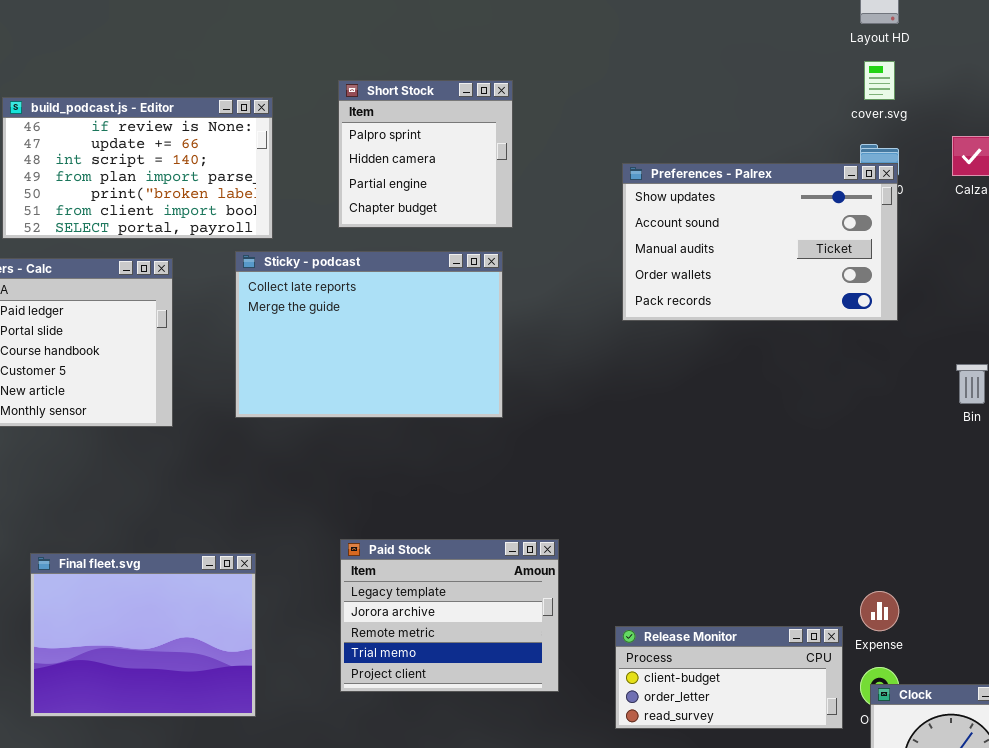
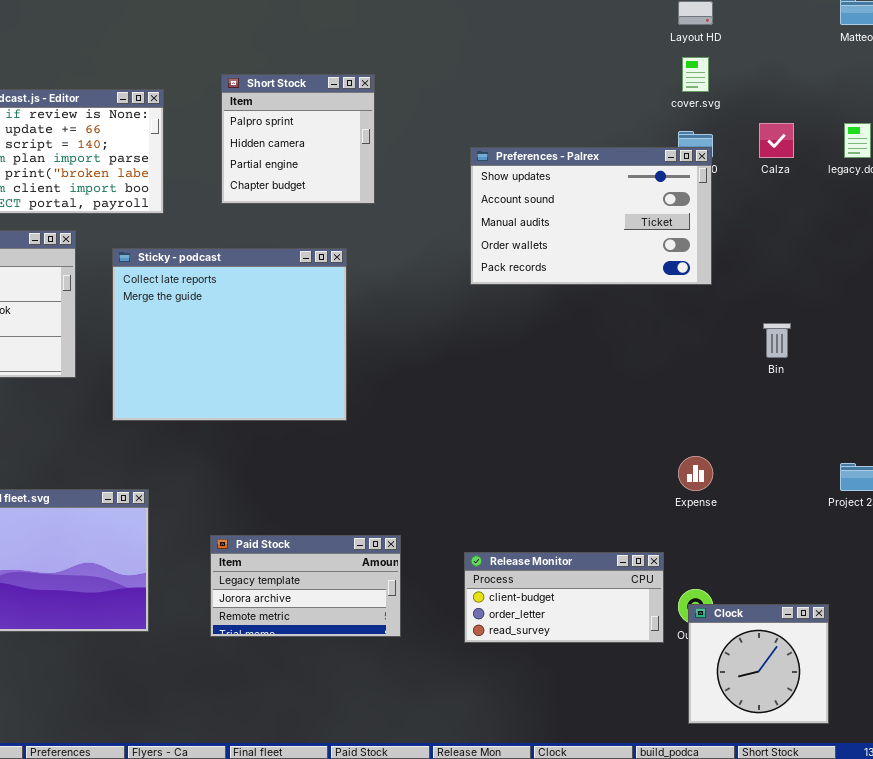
Sticky - podcast: [235,251,503,418] -> [112,248,347,421], moved, resized
Paid Stock: [340,539,559,692] -> [210,535,401,637], moved, resized
Expense: [860,591,899,631] -> [678,456,713,491], moved

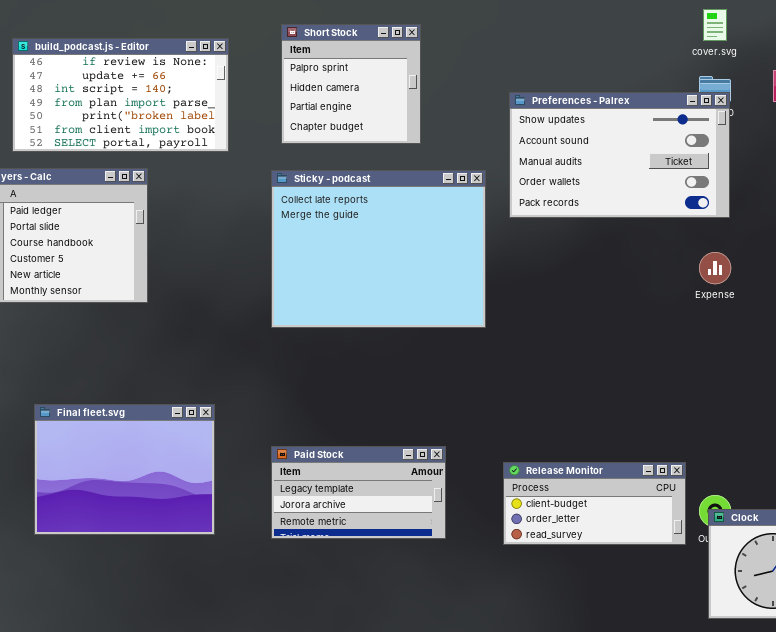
Sticky - podcast: [112,248,347,421] -> [271,170,486,328], moved
Expense: [678,456,713,491] -> [699,252,731,284], moved

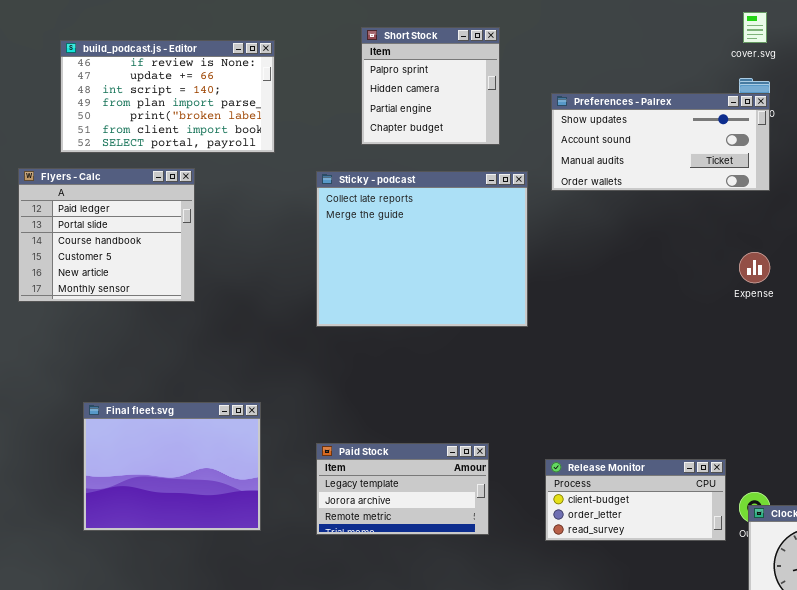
Short Stock: [281,24,421,144] -> [361,27,500,145], moved
Preferences - Palrex: [509,92,730,218] -> [551,93,770,191], resized

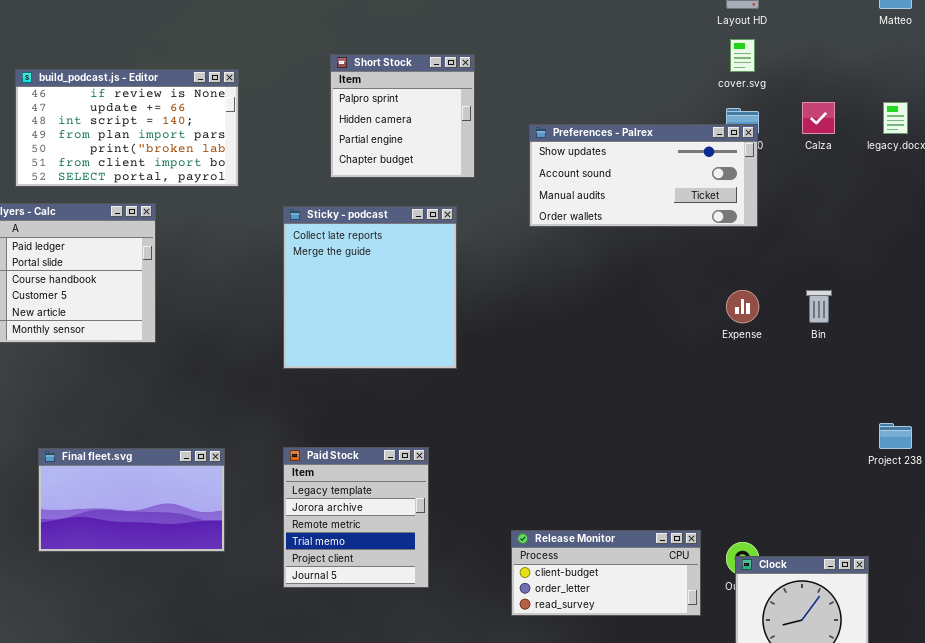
Sticky - podcast: [316,171,528,327] -> [283,206,457,369], resized
Final fleet.svg: [83,402,261,531] -> [38,448,225,552], resized
Paid Stock: [316,443,489,535] -> [283,447,429,588], resized
Release Monitor: [545,459,726,541] -> [511,530,701,616], moved

